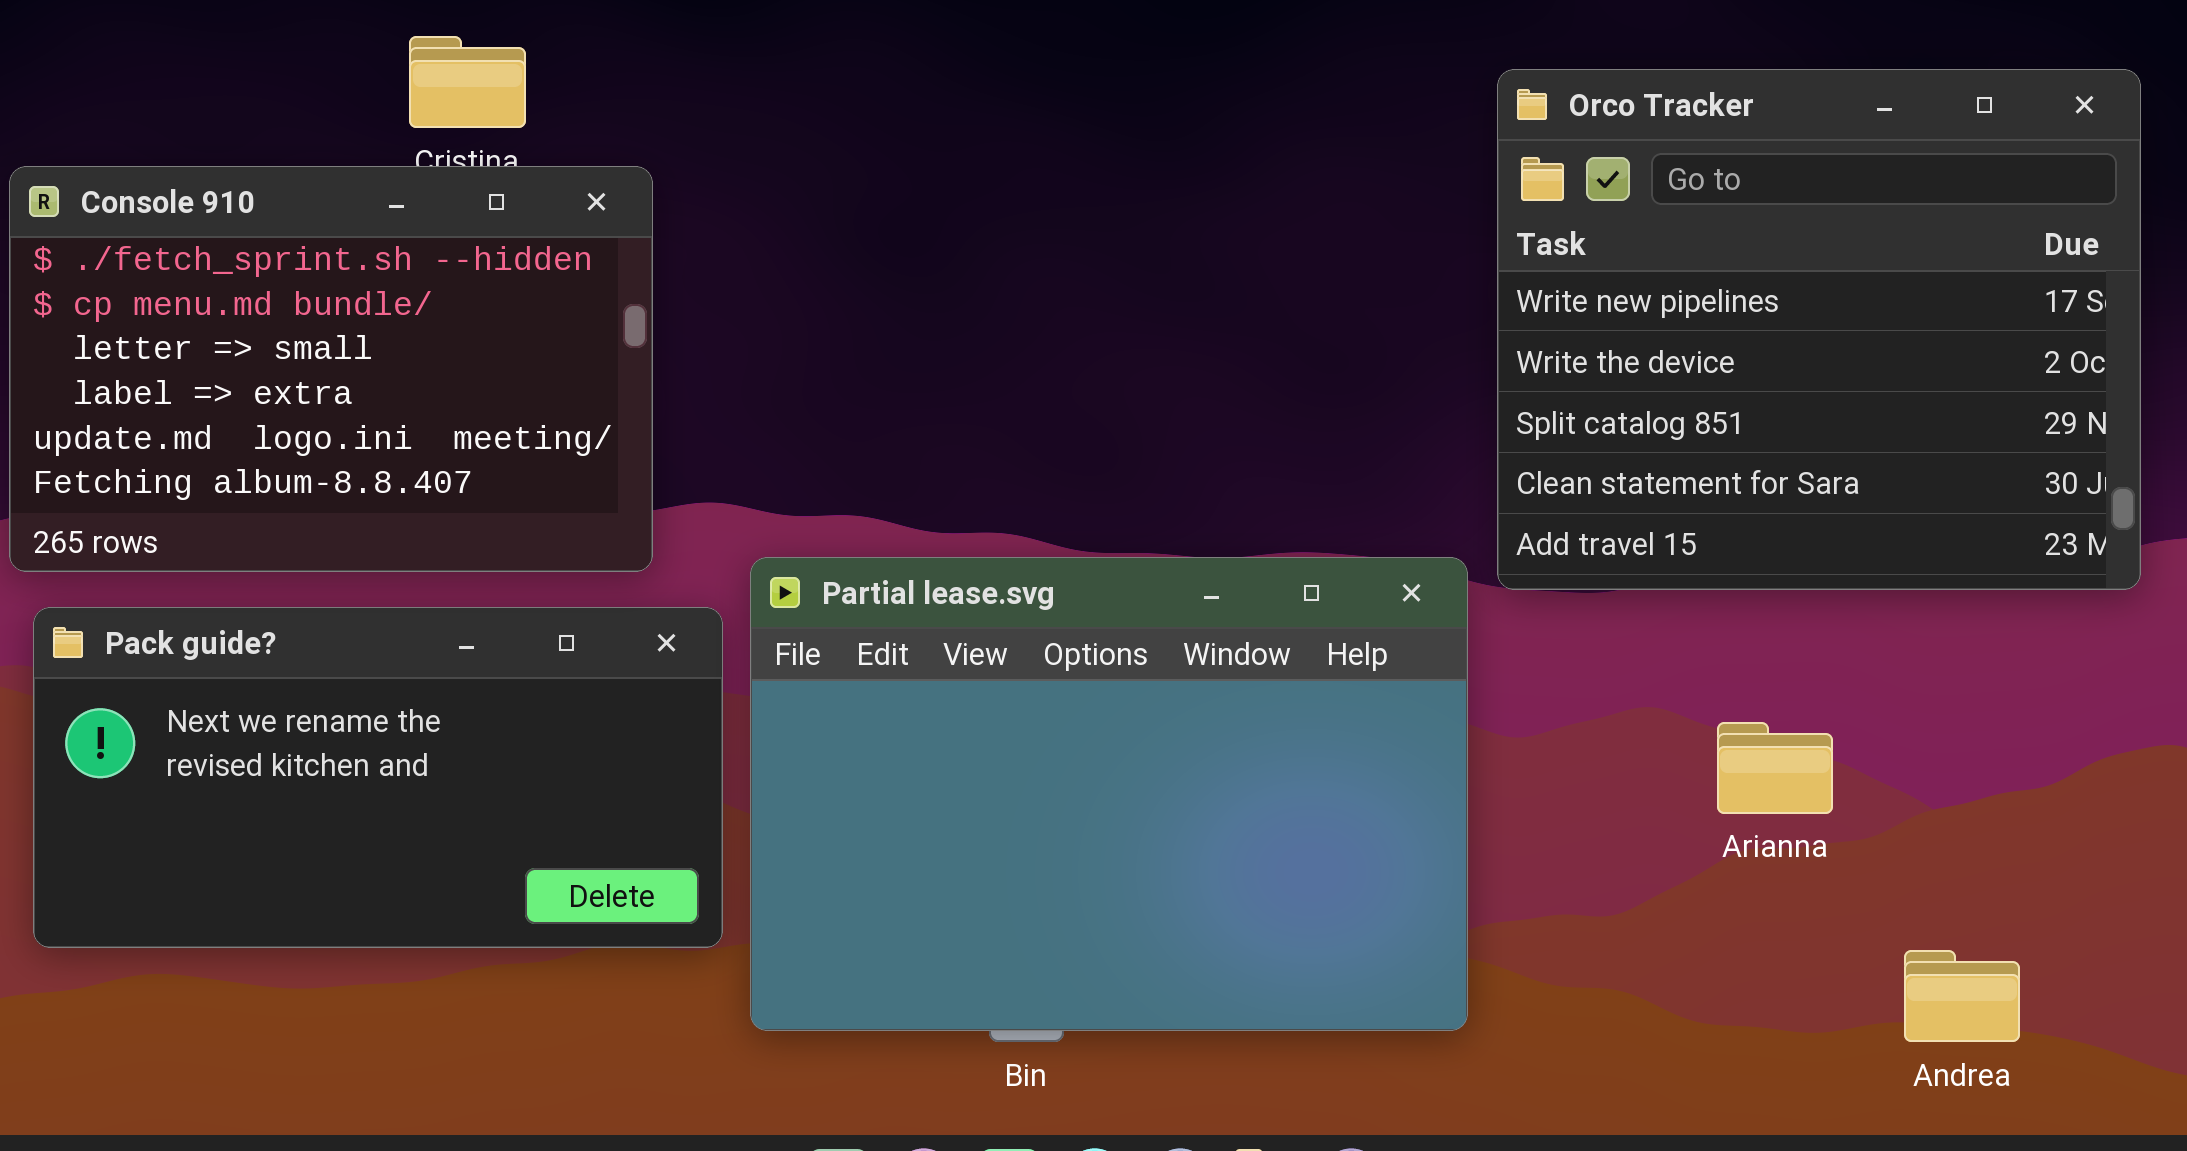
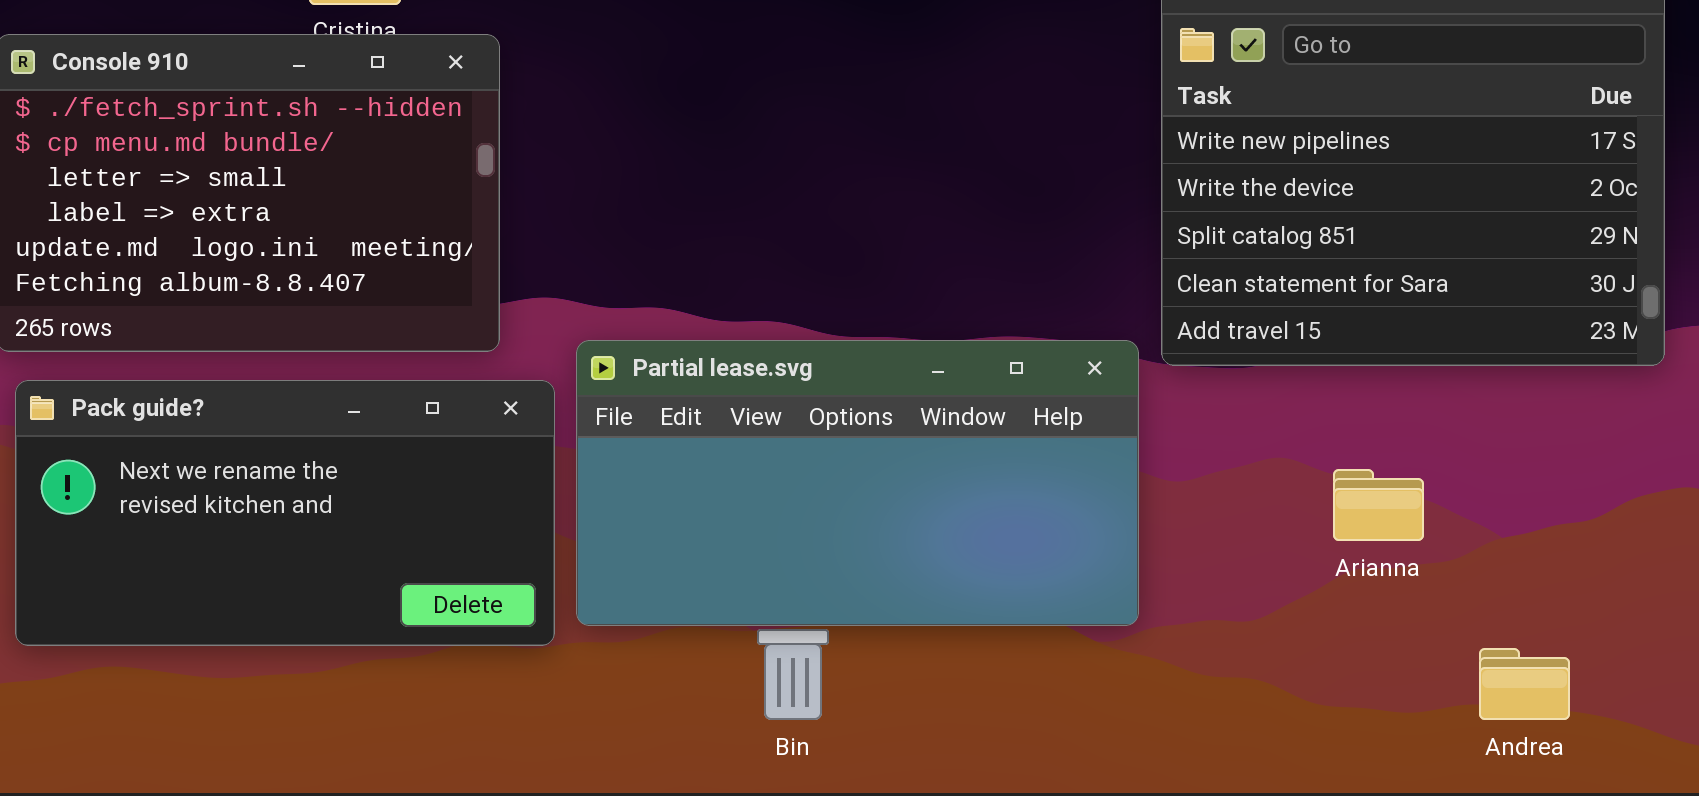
Partial lease.svg: [750,557,1468,1031] -> [576,340,1139,626], resized

